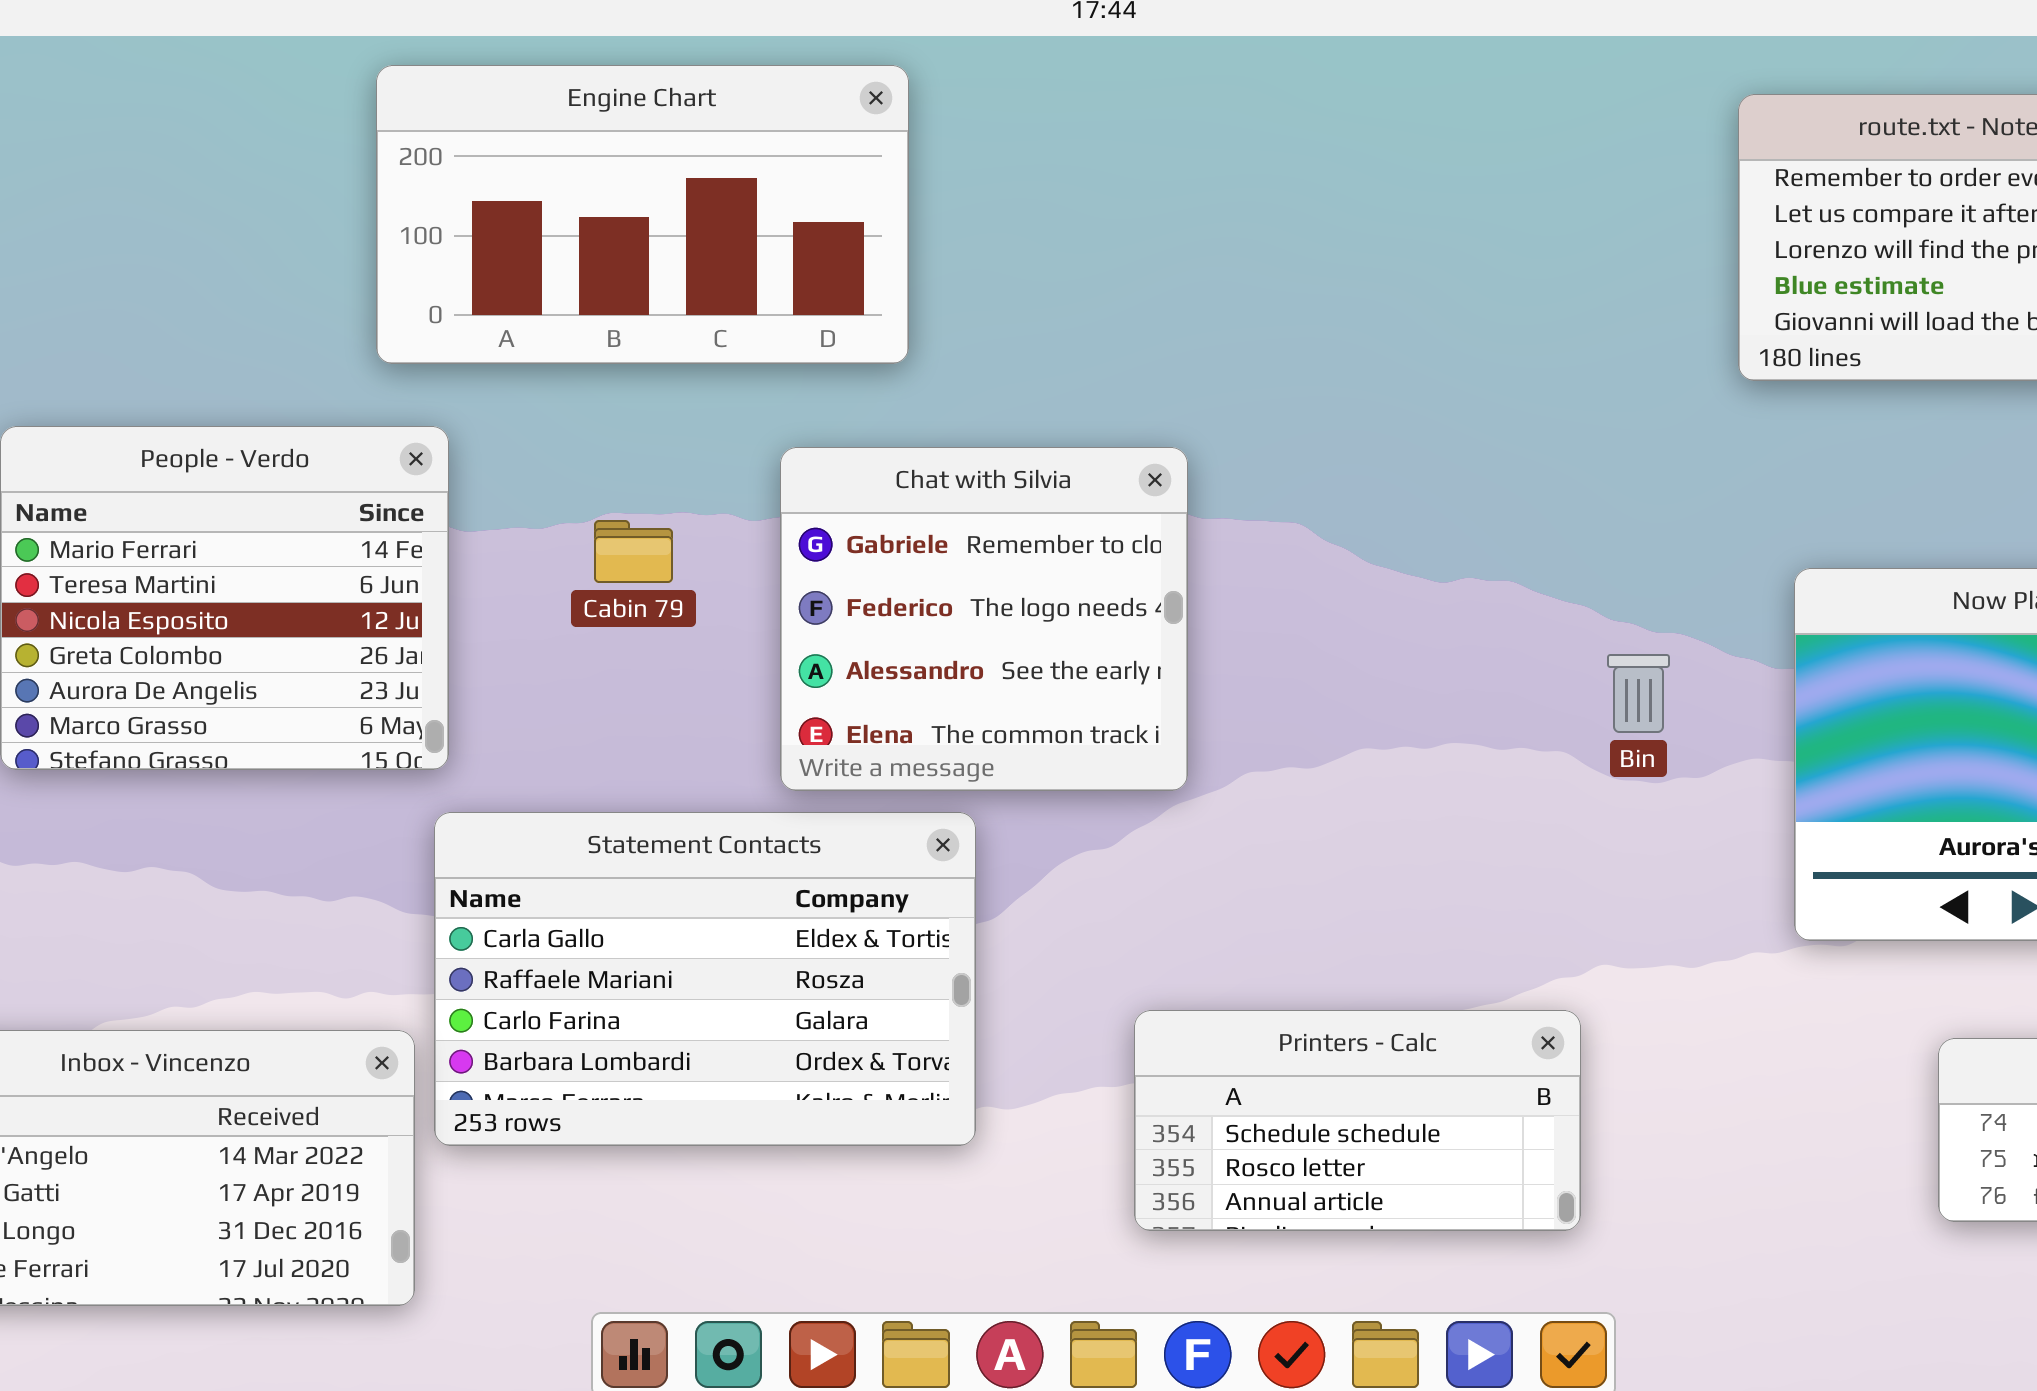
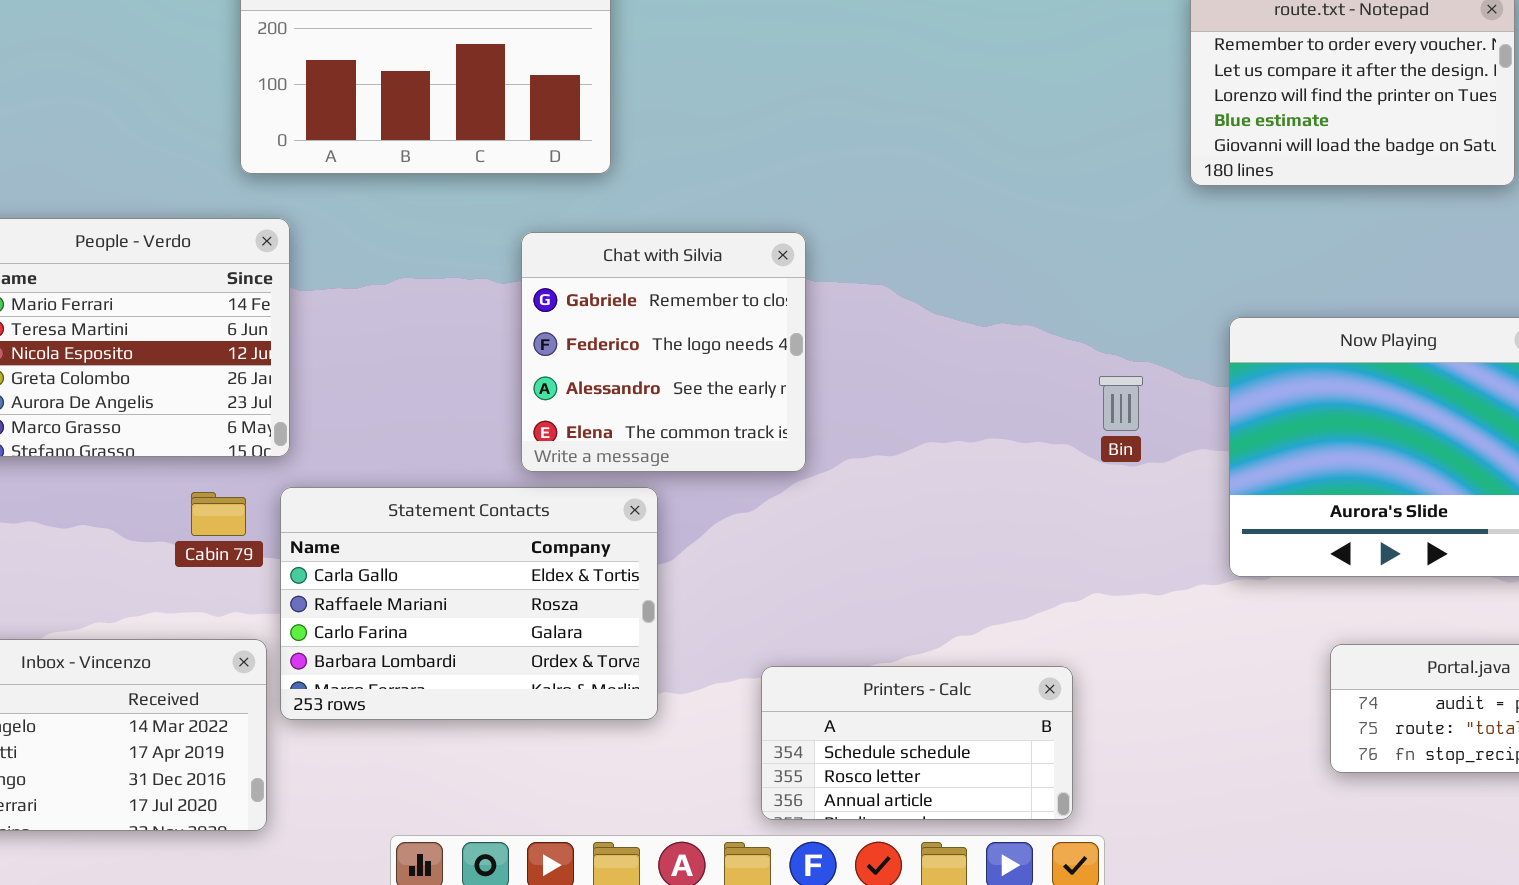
Cabin 79: [594,520,673,583] -> [191,492,246,536], moved
Printers - Calc: [1134,1010,1581,1231] -> [761,666,1073,820], moved

